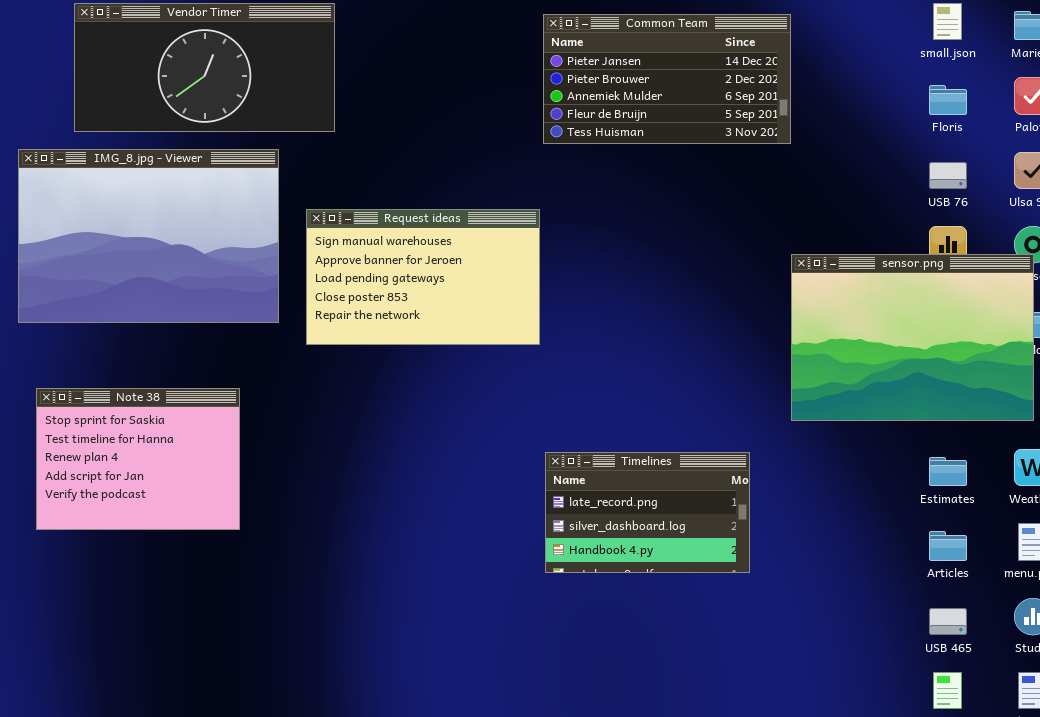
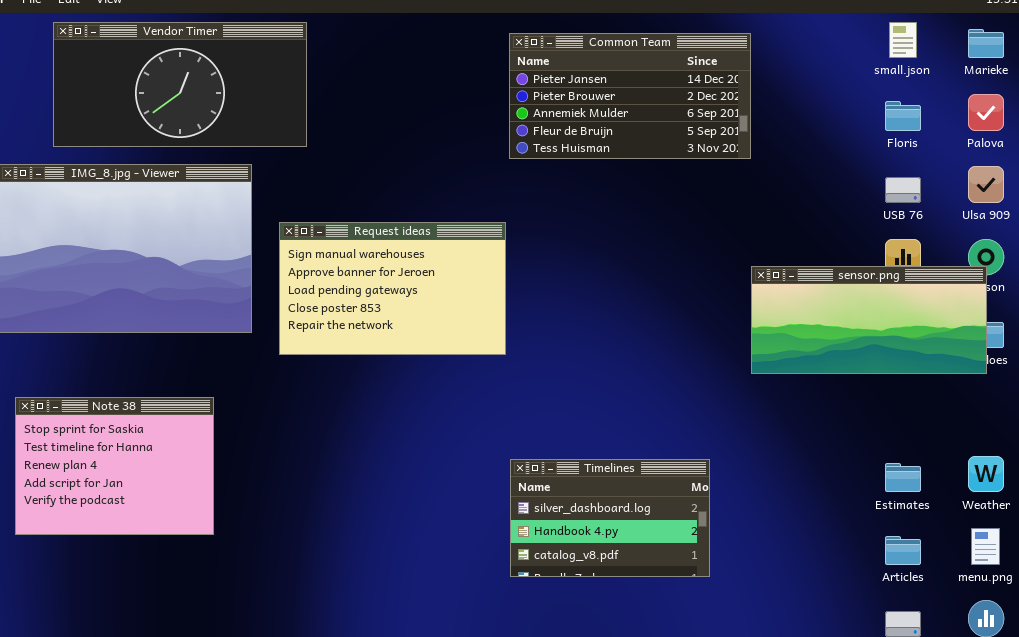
sensor.png: [791,254,1034,421] -> [751,266,987,374], resized
Timelines: [545,452,750,573] -> [510,459,710,577], scrolled down 1 row

